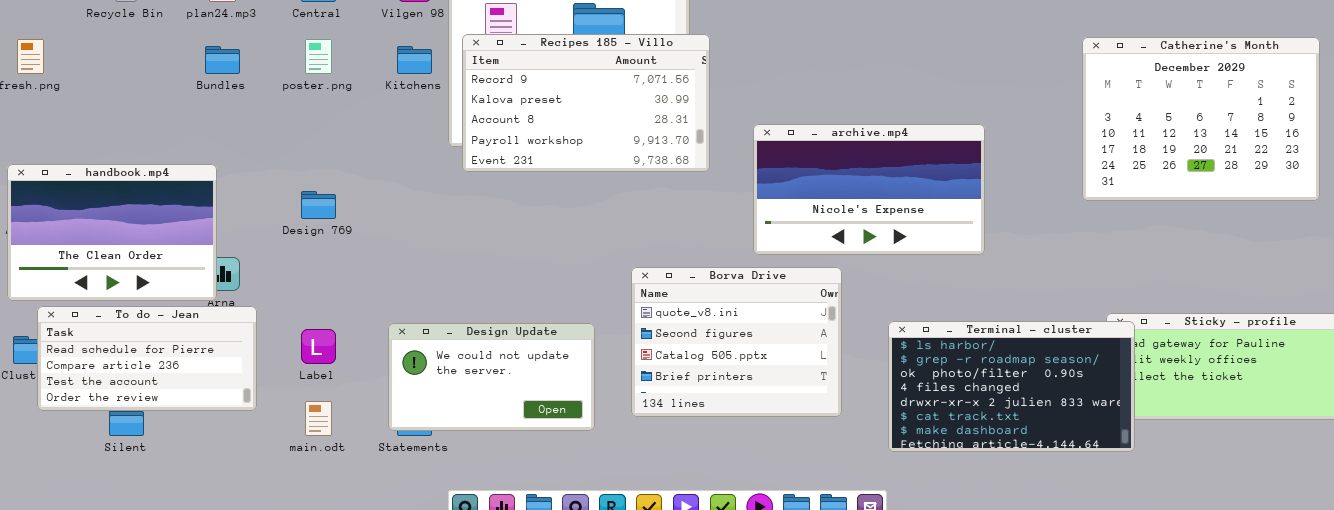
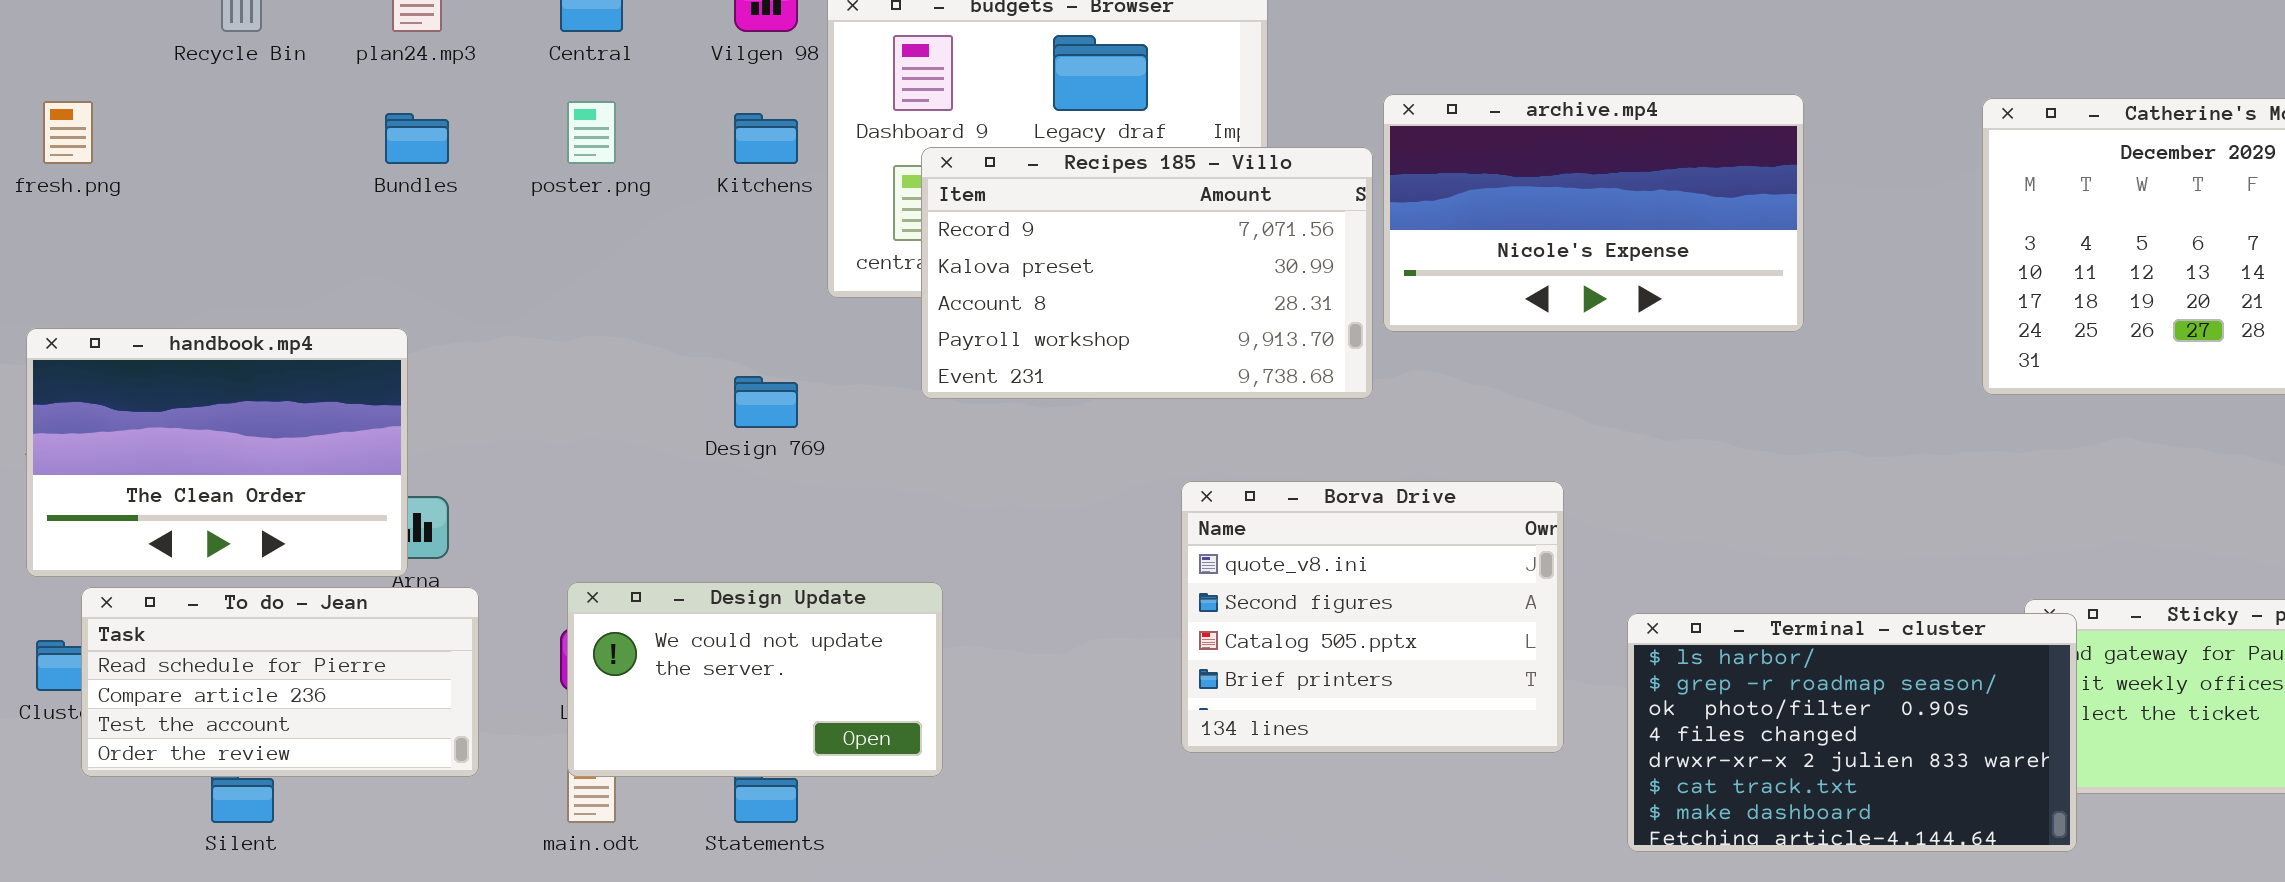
Recipes 185 - Villo: [462,34,710,172] -> [921,147,1373,399], moved
archive.mp4: [753,124,985,255] -> [1383,94,1804,332], moved
Design 769: [301,191,336,219] -> [734,376,798,428], moved
Borva Drive: [631,267,842,417] -> [1181,481,1564,753], moved
Design Update: [388,323,595,431] -> [567,582,943,777], moved

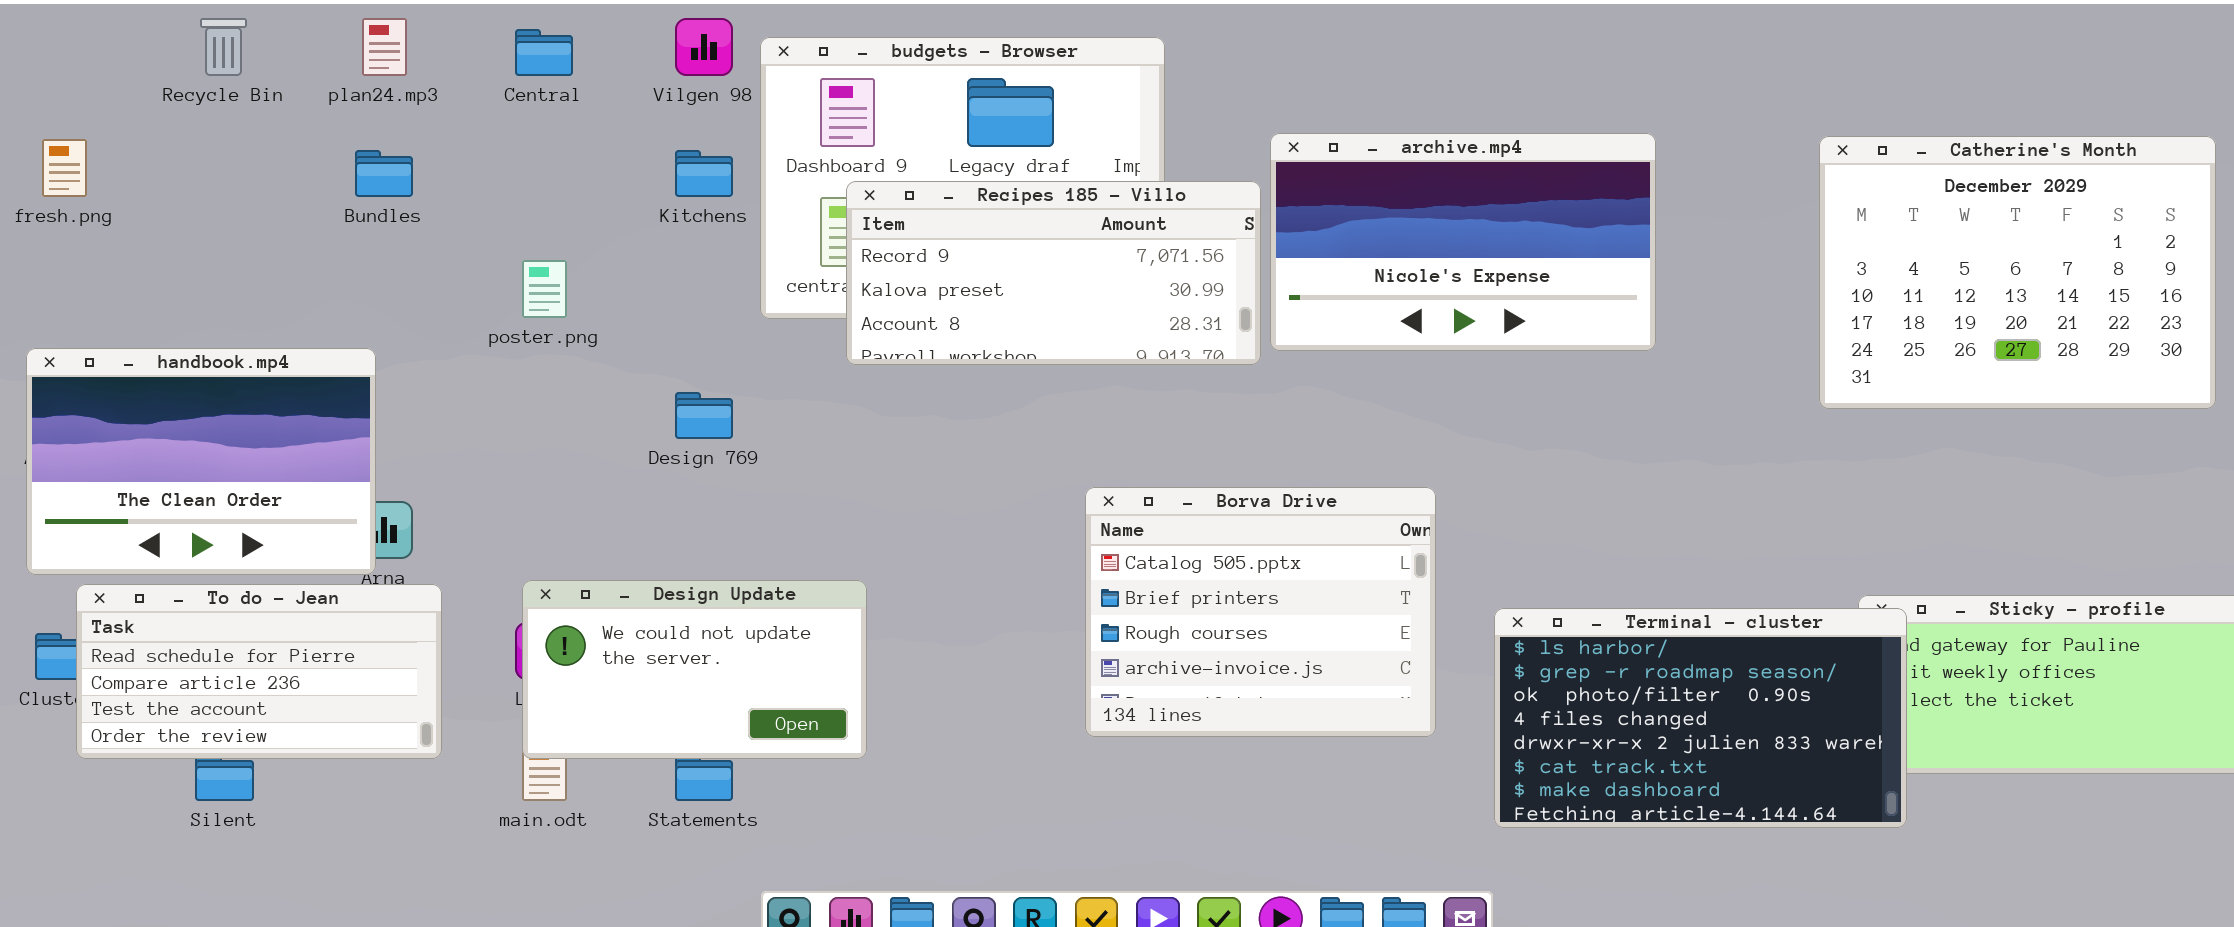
poster.png: [567,101,616,164] -> [522,260,567,318], moved
Recipes 185 - Villo: [921,147,1373,399] -> [846,181,1261,365], resized
Borva Drive: [1181,481,1564,753] -> [1085,487,1436,737], scrolled down 2 rows

